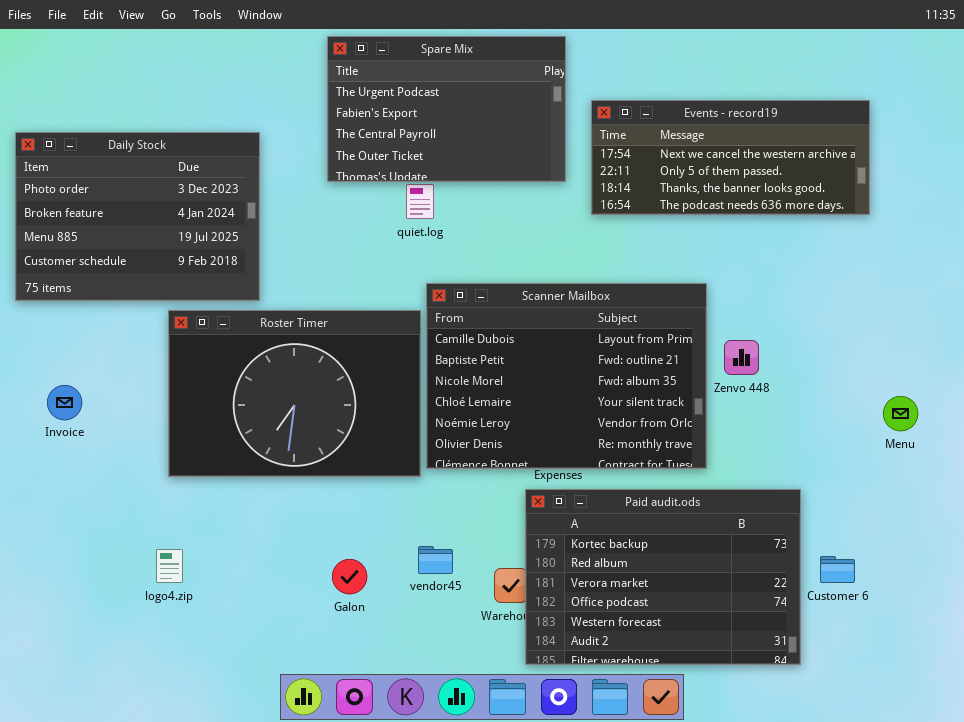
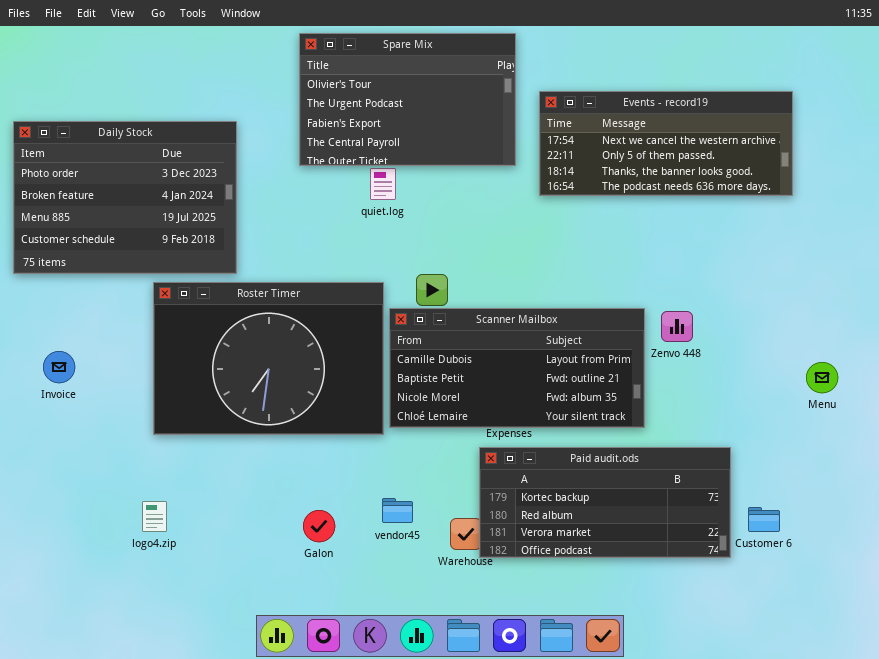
Spare Mix: [327,36,566,182] -> [299,33,516,166], scrolled up 1 row
Scanner Mailbox: [426,283,707,469] -> [389,308,645,428], resized
Paid audit.ods: [525,489,801,665] -> [479,447,731,558], resized

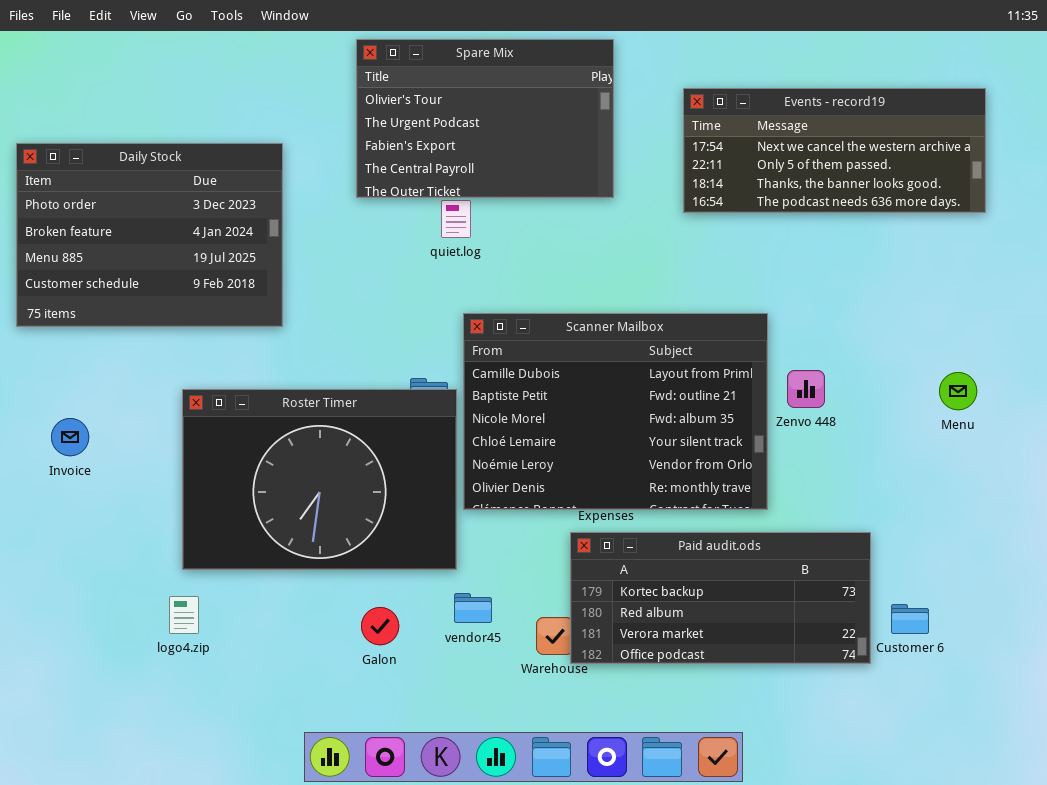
Events - record19: [539,91,793,196] -> [683,88,986,213], moved
Roster Timer: [153,282,384,435] -> [182,389,457,570], moved
Scanner Mailbox: [389,308,645,428] -> [463,313,768,510], resized
Menu: [806,362,838,393] -> [939,372,977,410], moved

